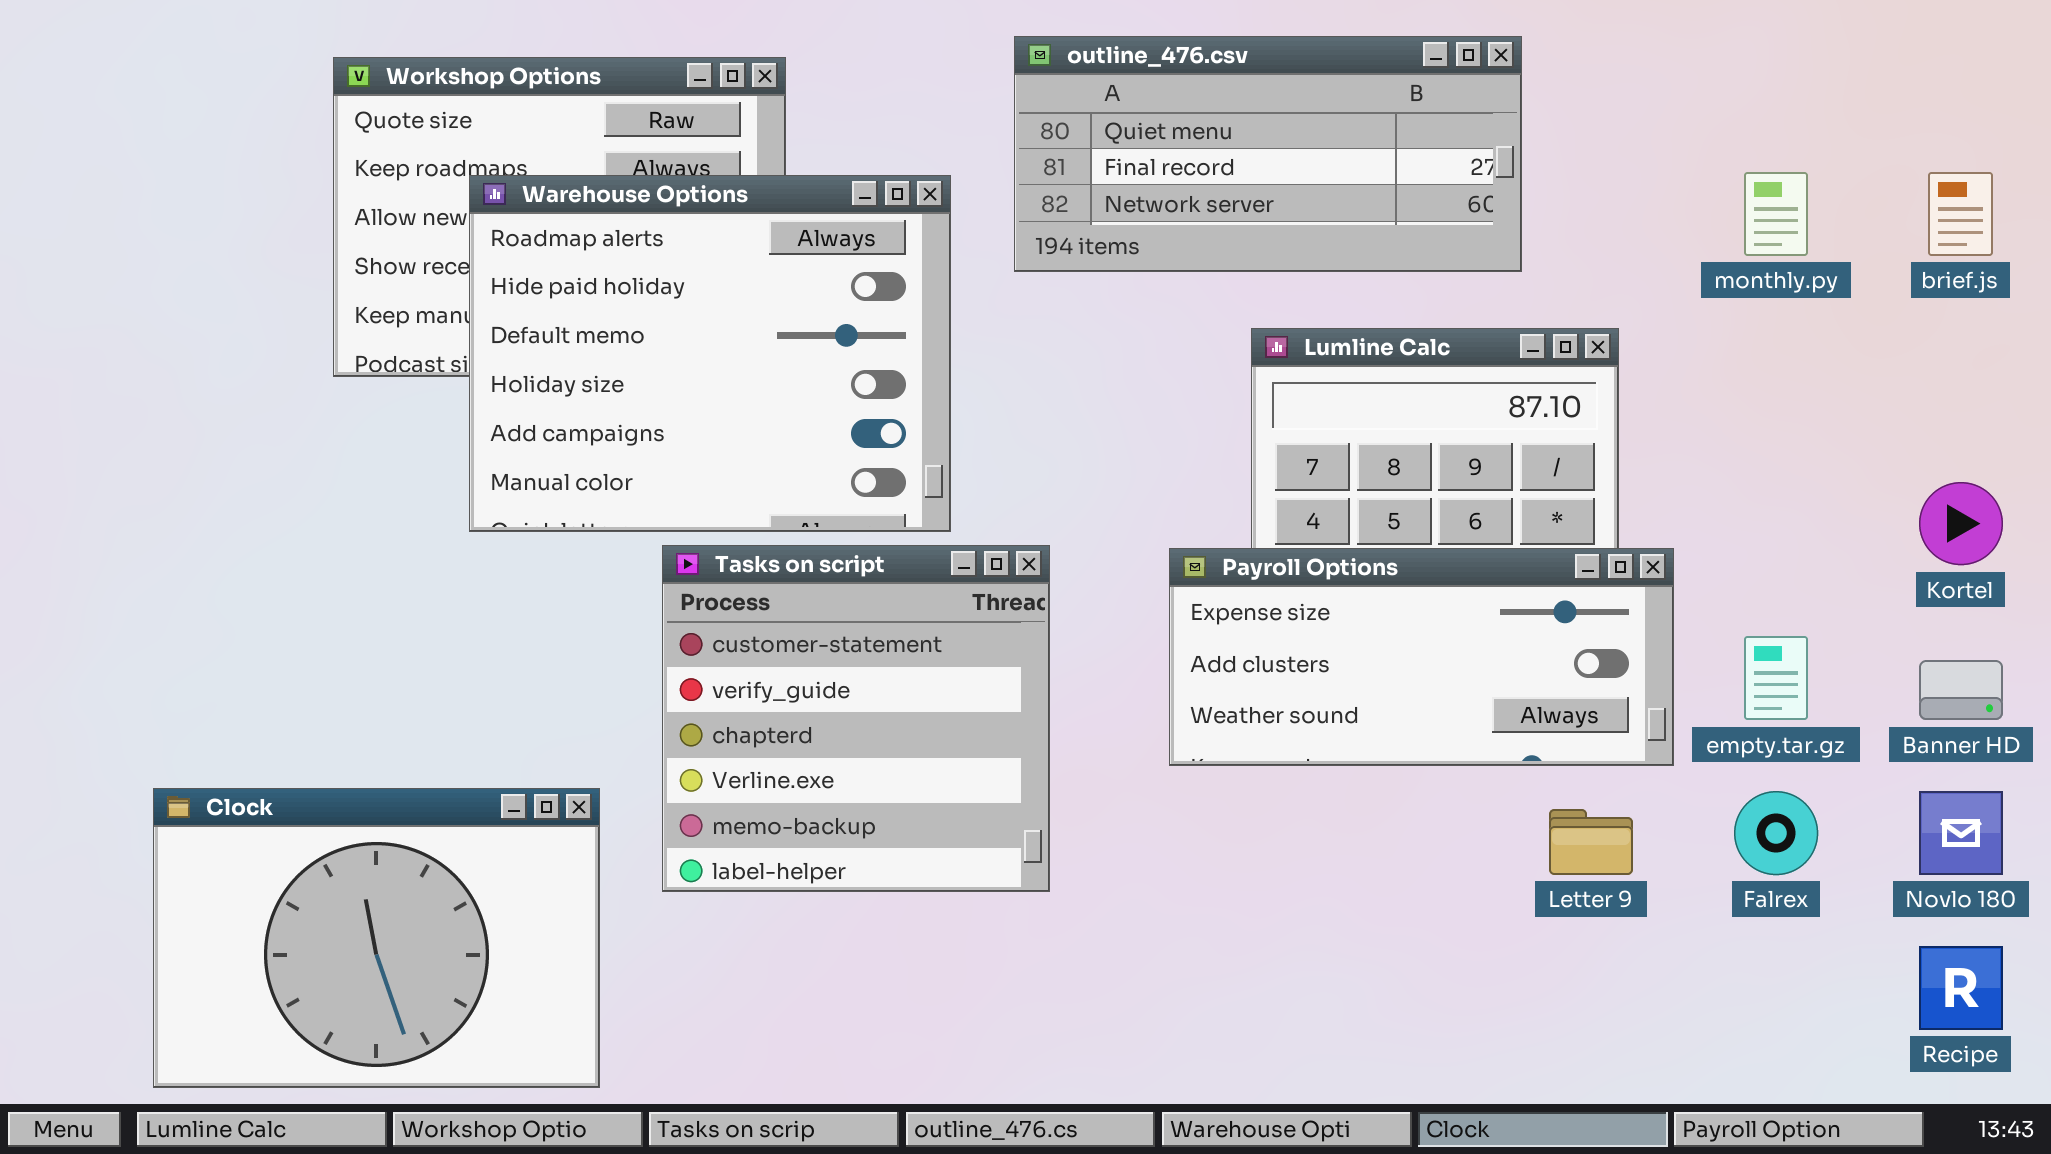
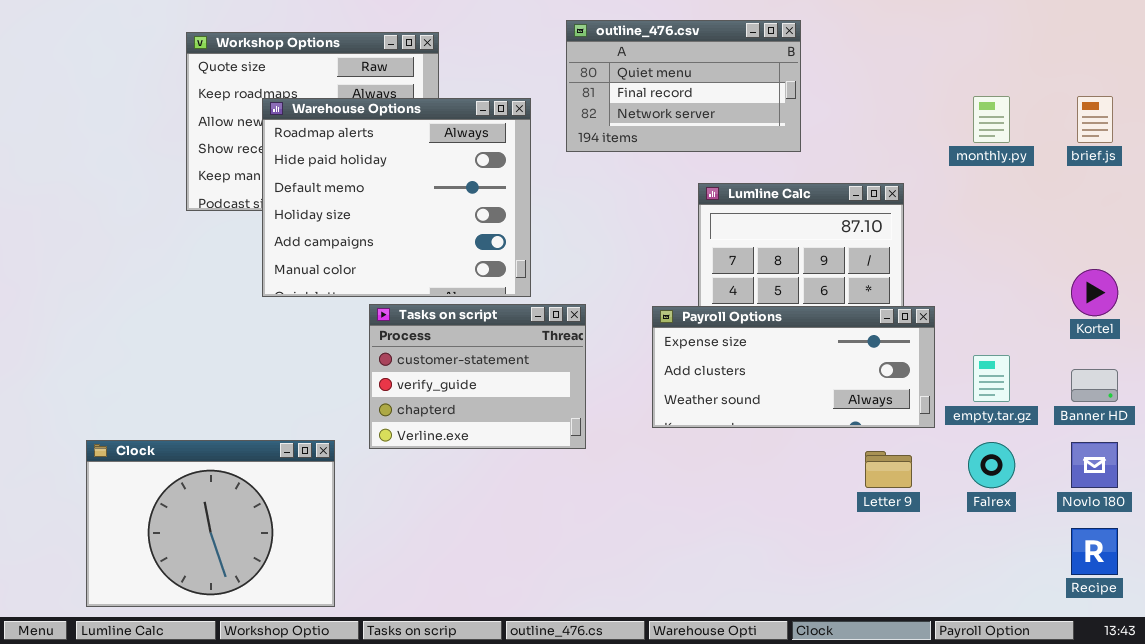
outline_476.csv: [1014,36,1522,272] -> [566,20,801,152], resized
Tasks on script: [662,545,1050,892] -> [369,304,586,449], resized

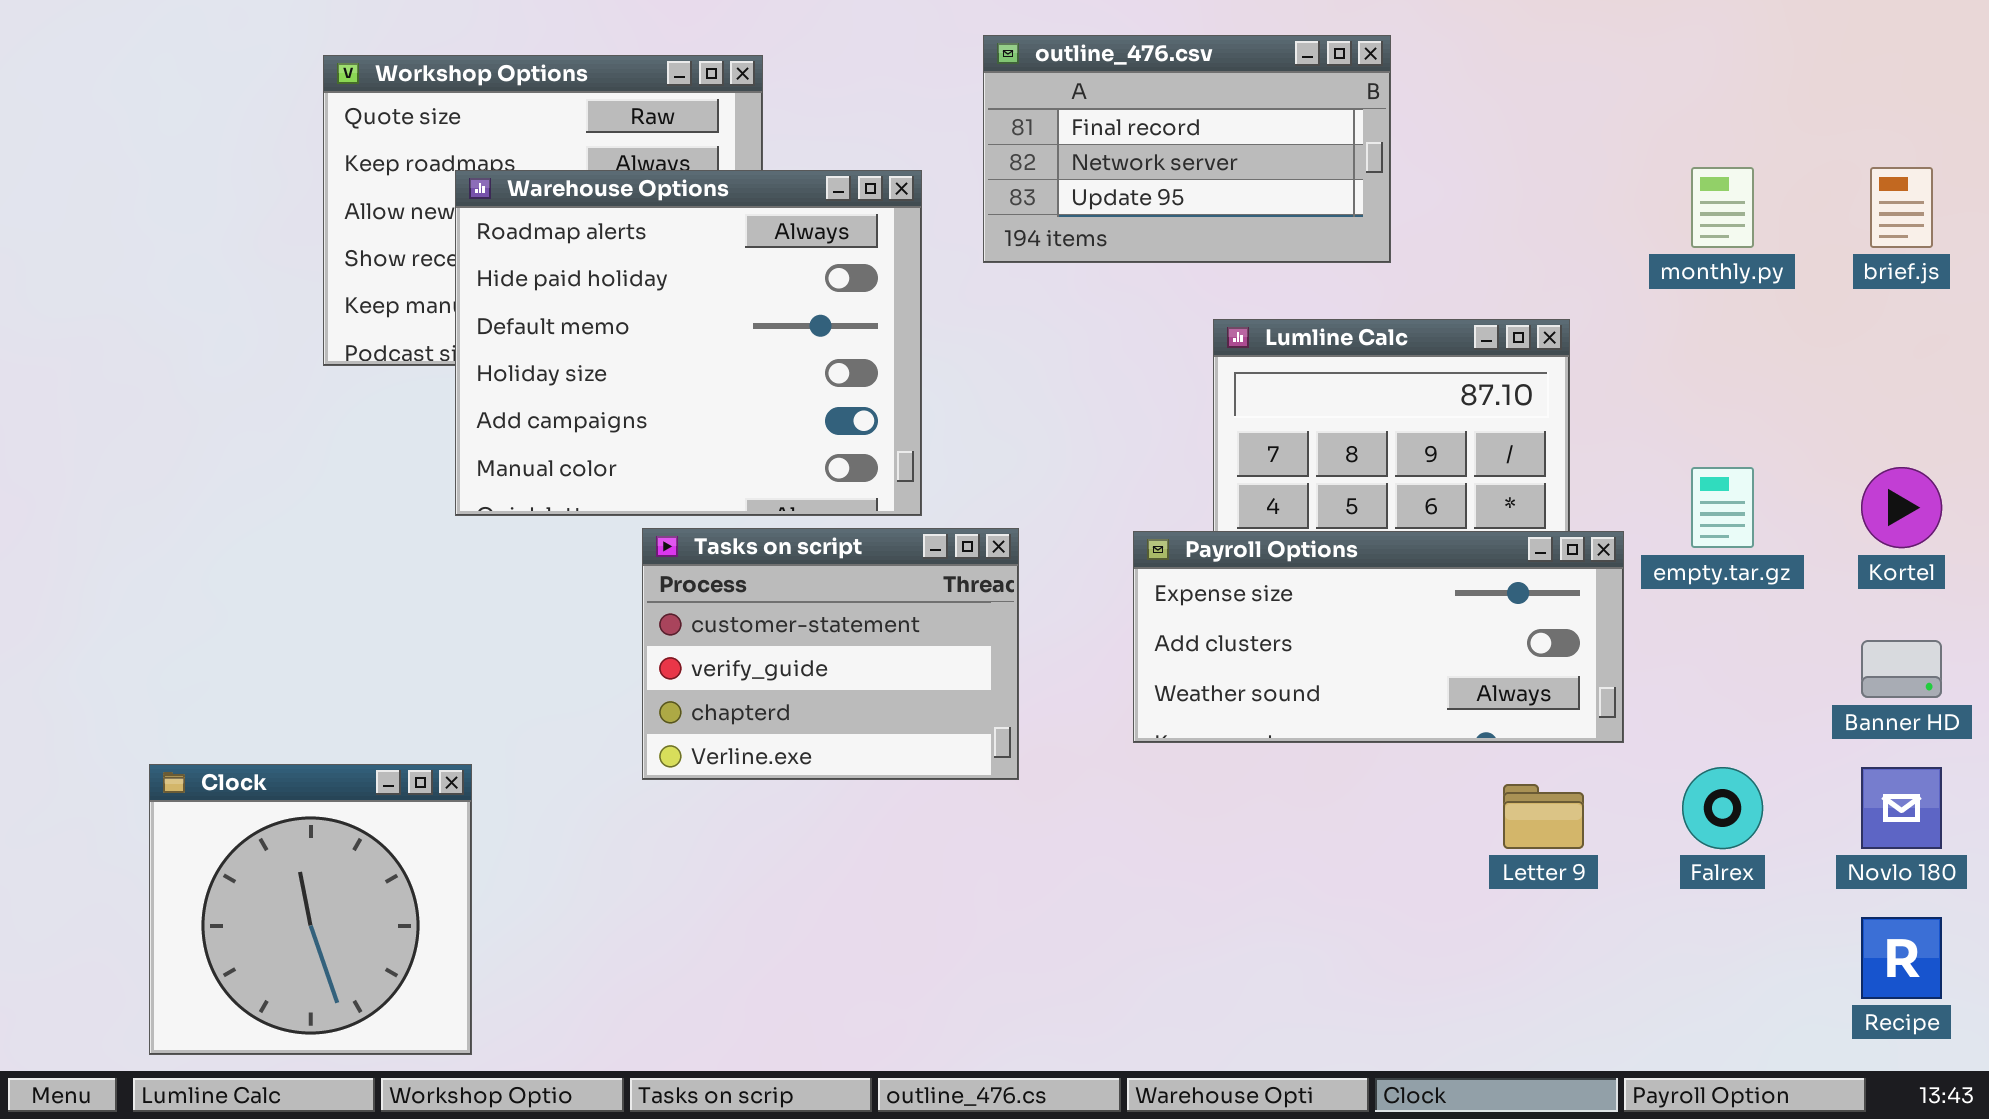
outline_476.csv: [566,20,801,152] -> [983,35,1391,263], scrolled down 1 row
empty.tar.gz: [973,355,1010,402] -> [1691,467,1754,548], moved
Clock: [86,440,335,607] -> [149,764,472,1055], resized

